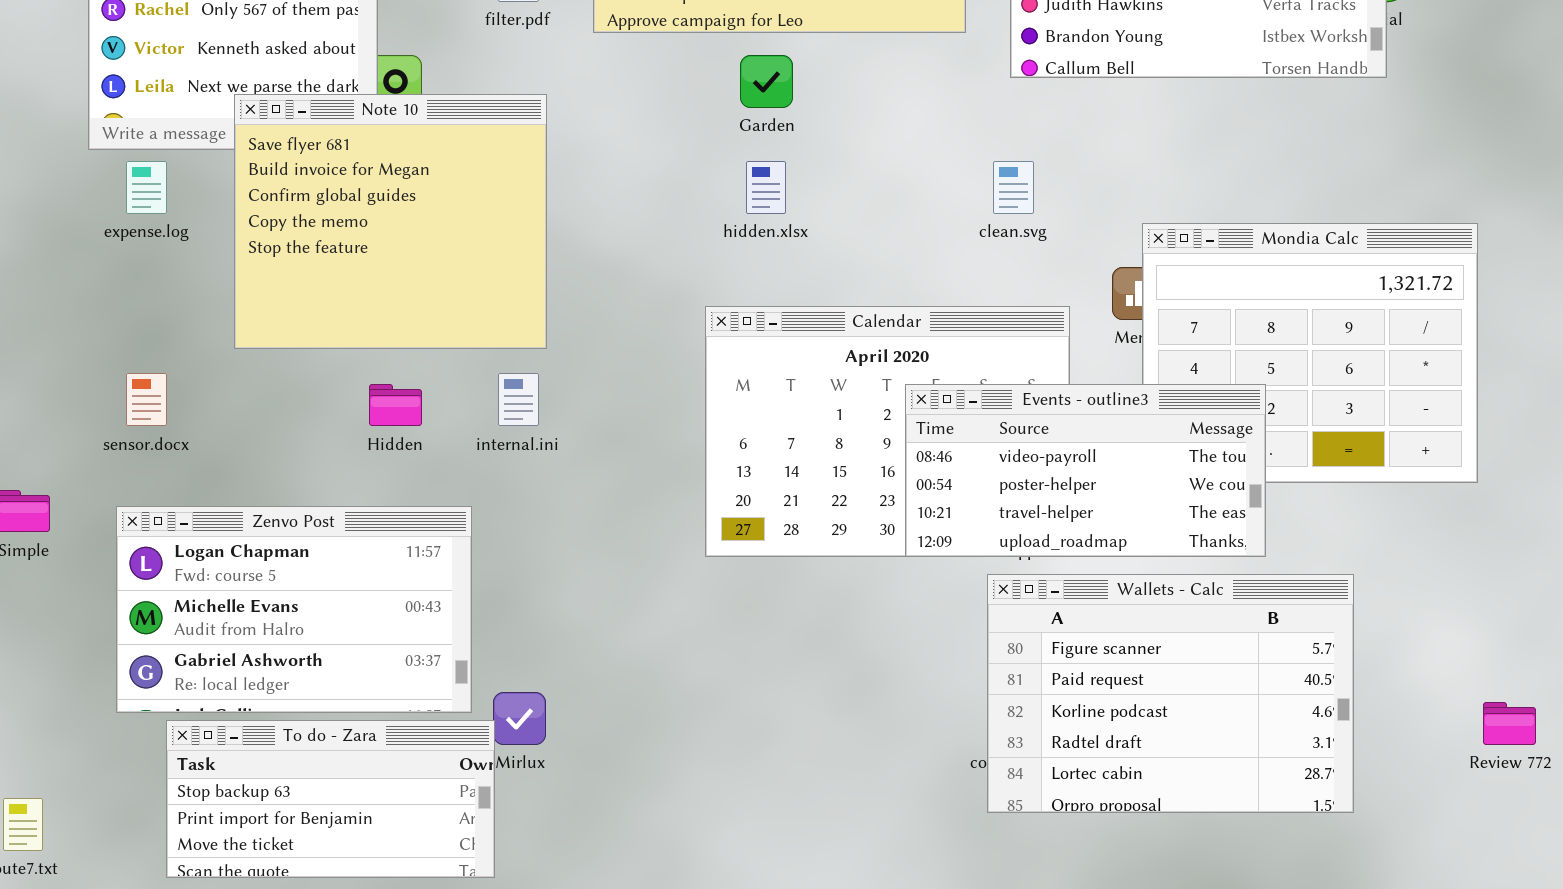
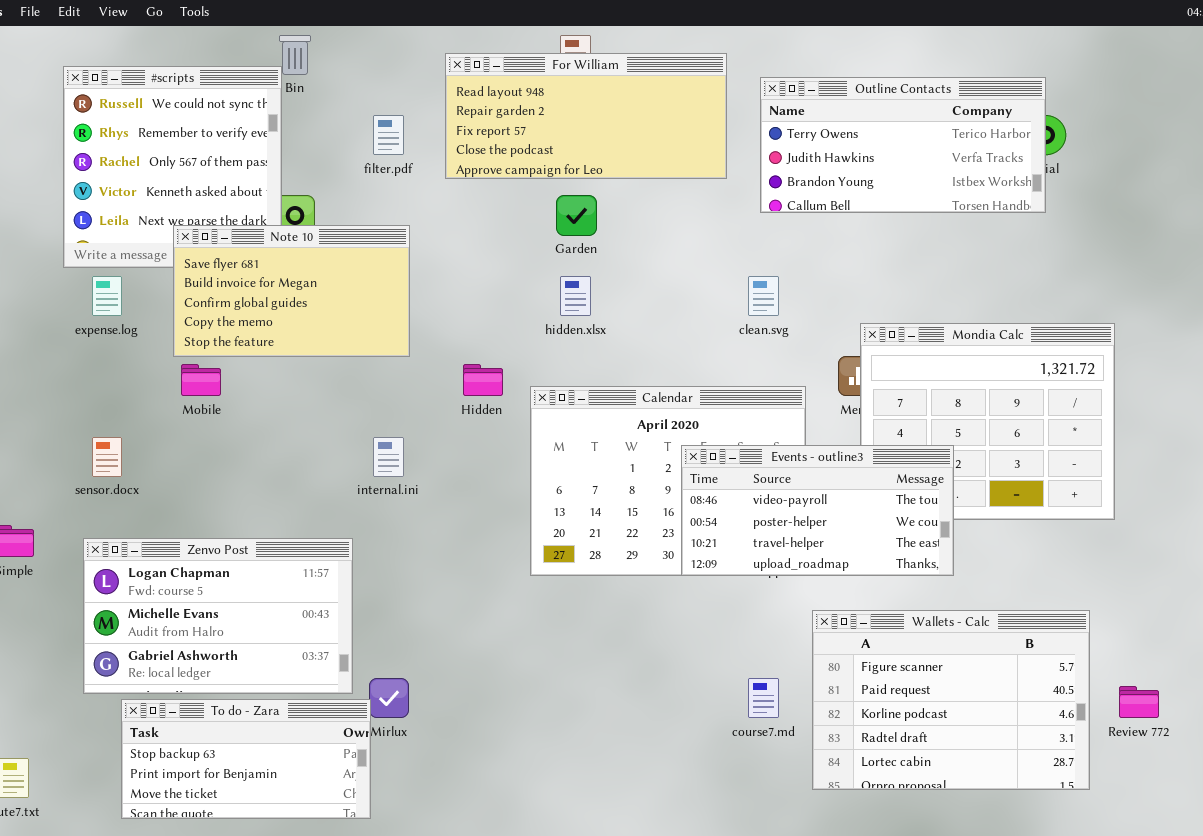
Note 10: [234,94,547,349] -> [173,225,410,357], resized
Hidden: [369,384,422,426] -> [463,364,503,396], moved
Wallets - Calc: [987,574,1354,813] -> [812,610,1090,790], moved

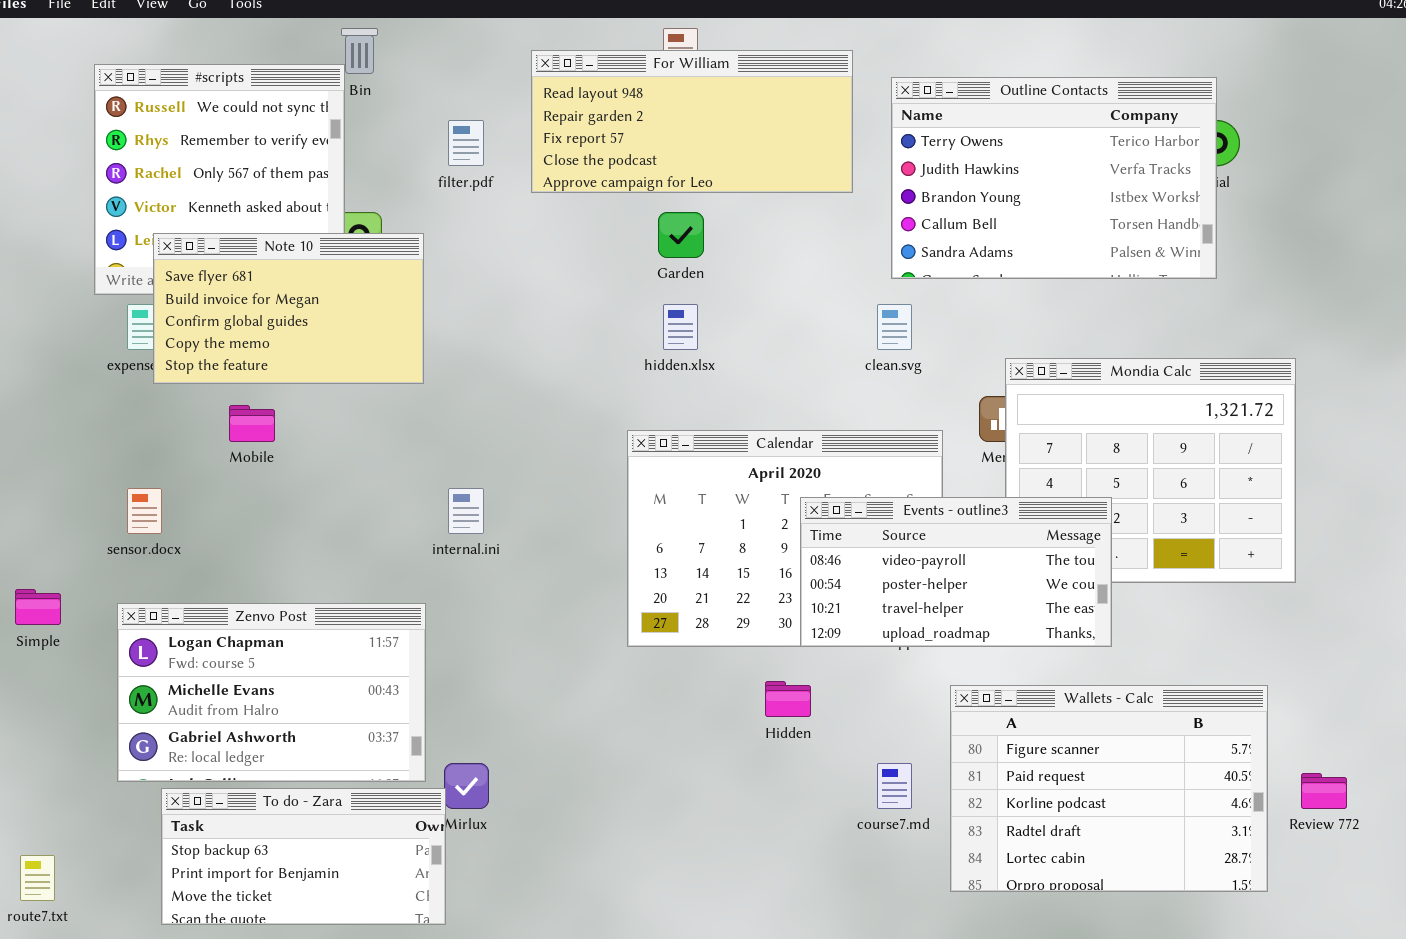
Outline Contacts: [760,77,1046,213] -> [891,77,1217,279], resized
Note 10: [173,225,410,357] -> [153,233,424,384], moved
Hidden: [463,364,503,396] -> [765,681,811,717], moved

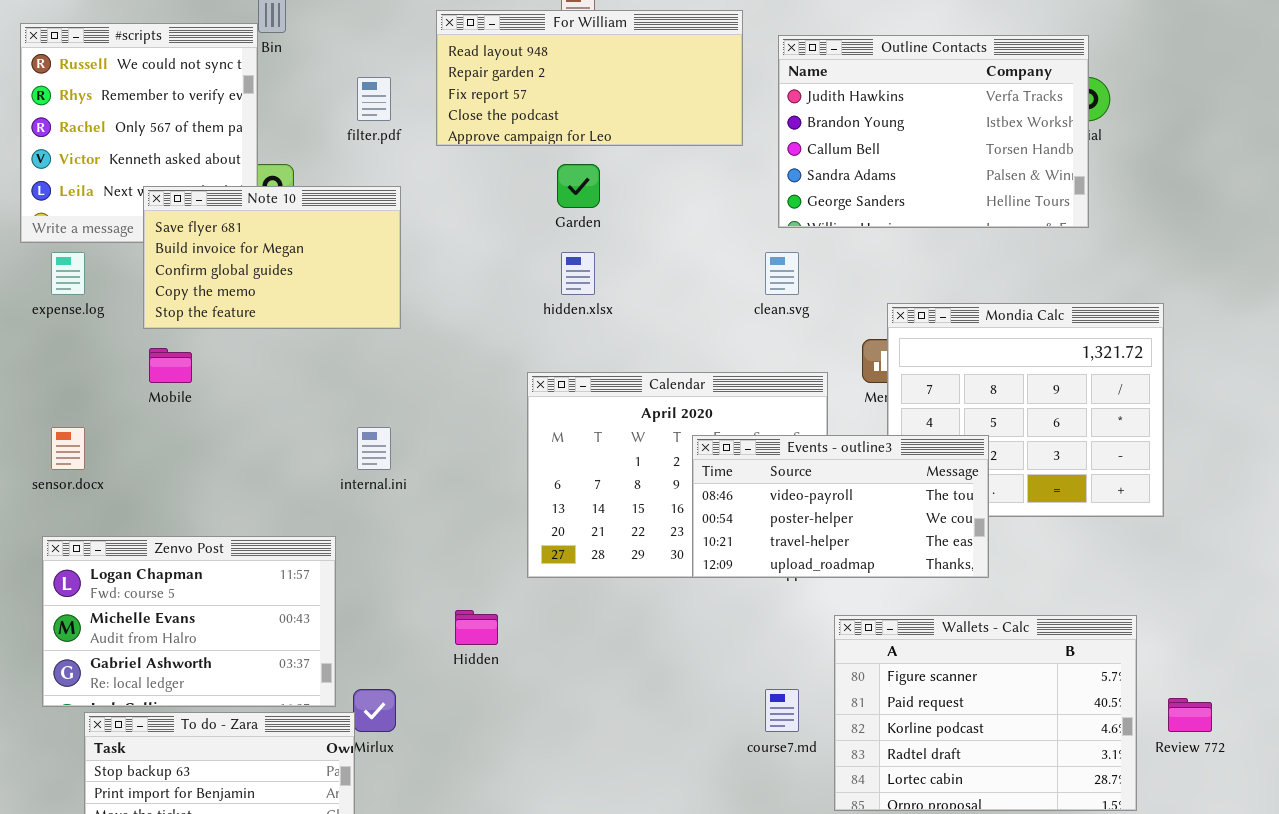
Outline Contacts: [891,77,1217,279] -> [778,35,1089,228], scrolled down 1 row
Note 10: [153,233,424,384] -> [143,186,401,329], moved
Hidden: [765,681,811,717] -> [455,610,498,645], moved

